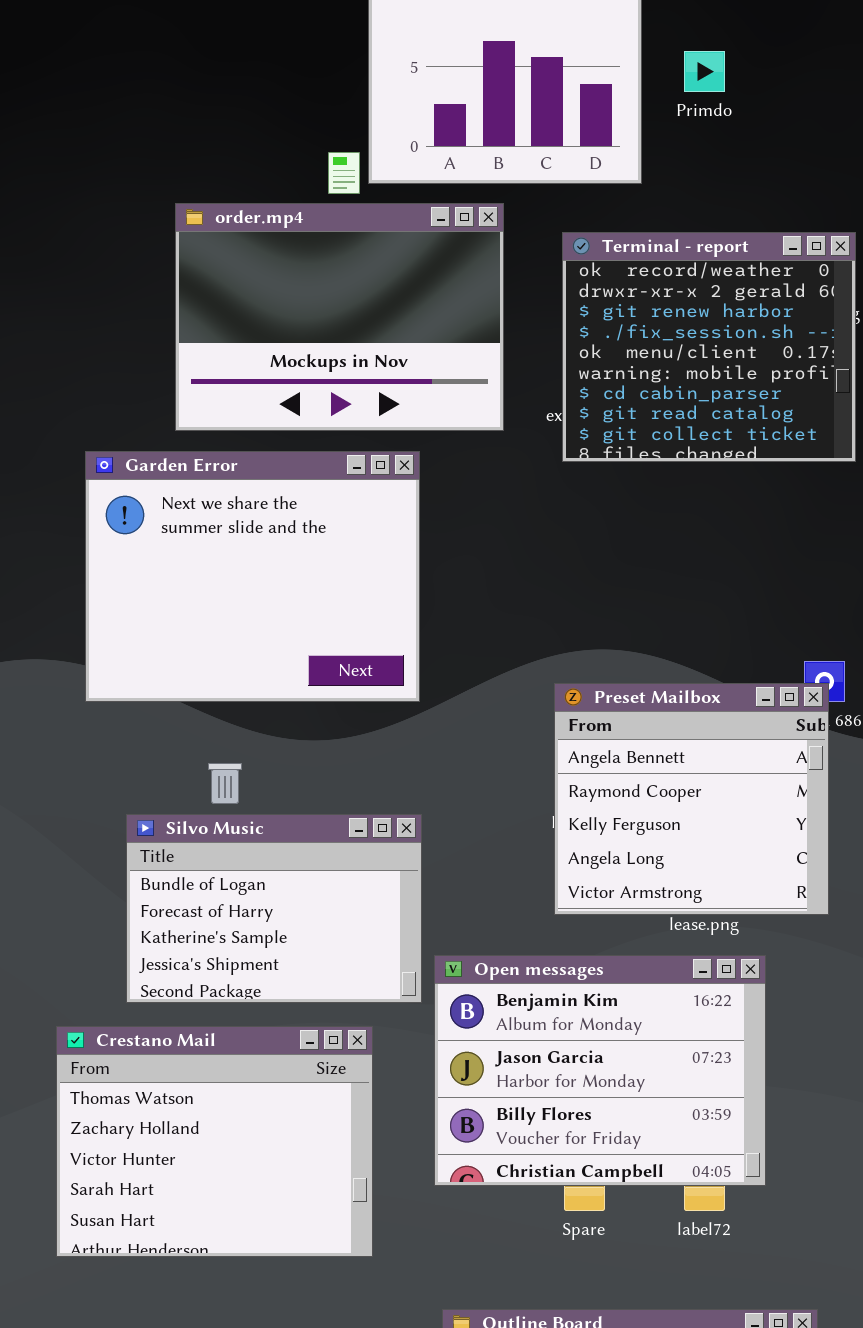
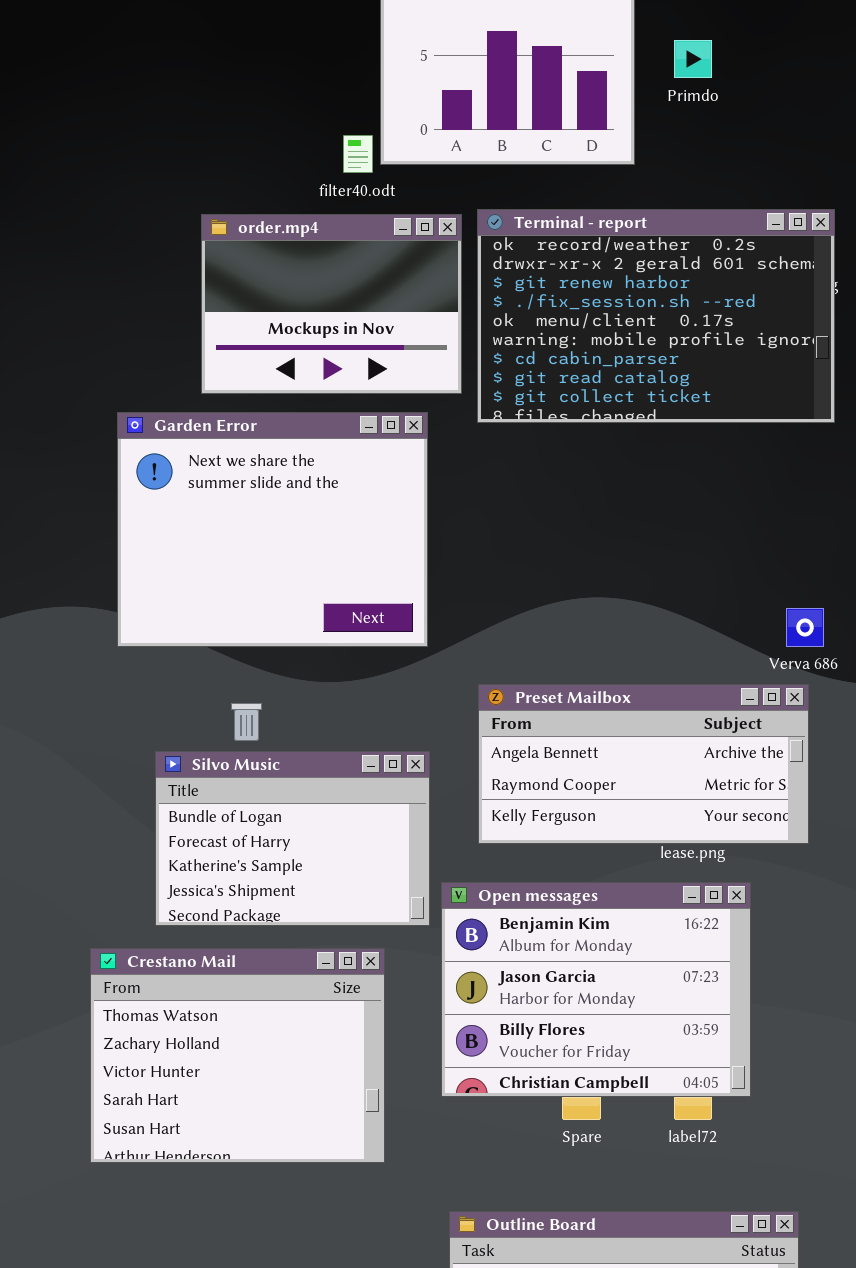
order.mp4: [175,203,504,431] -> [201,214,462,394], resized
Terminal - report: [562,232,856,462] -> [477,209,835,423], resized
Preset Mailbox: [554,683,829,915] -> [478,684,809,844], resized

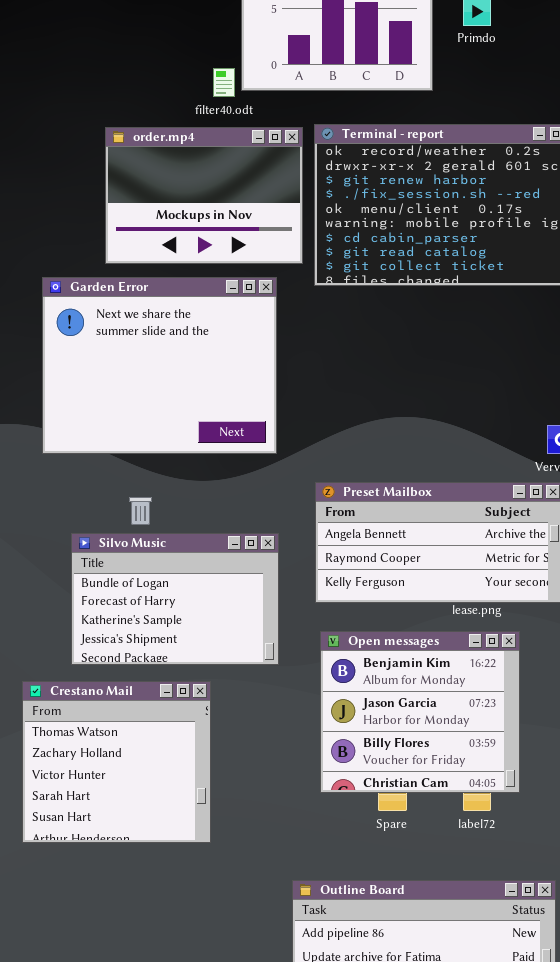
Open messages: [441,882,751,1097] -> [320,631,520,793], resized
Crestano Mail: [90,948,385,1163] -> [22,681,211,843], resized

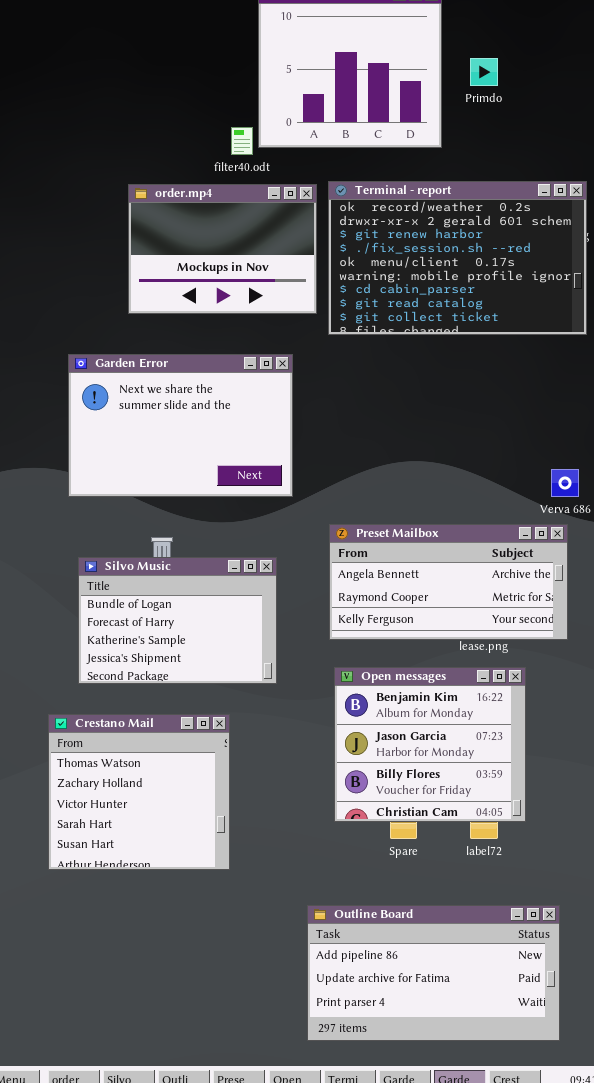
Garden Error: [42,277,277,454] -> [68,354,293,497], resized
Silvo Music: [71,533,279,665] -> [78,557,277,684], moved

